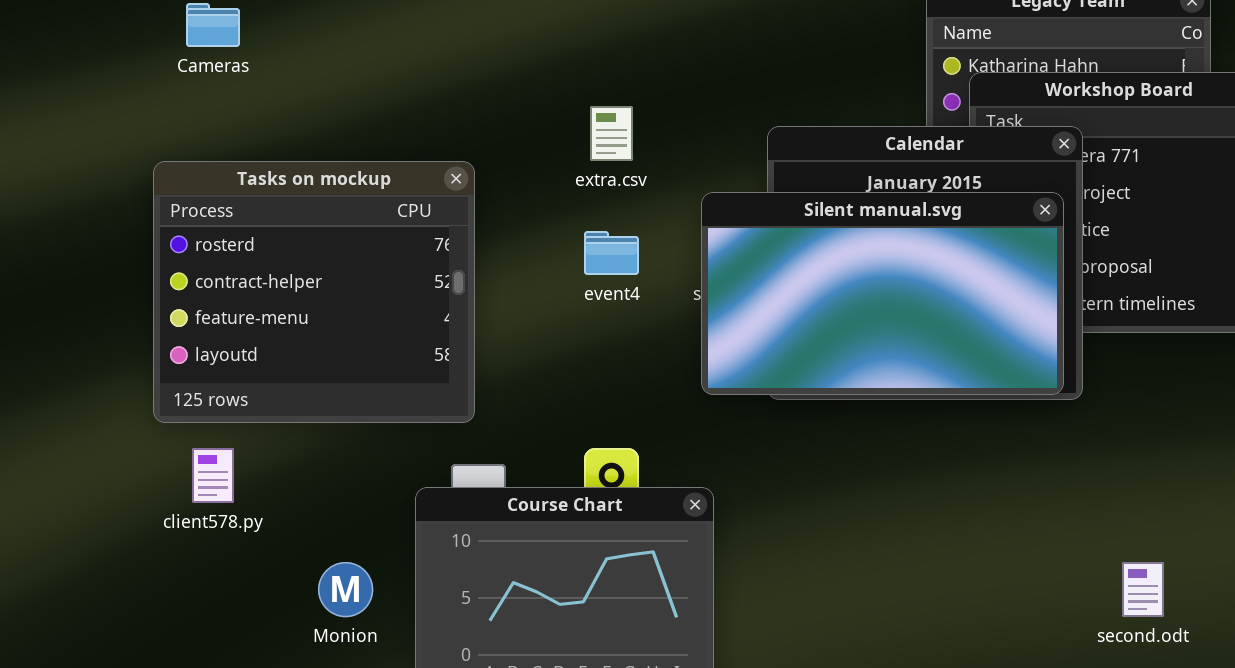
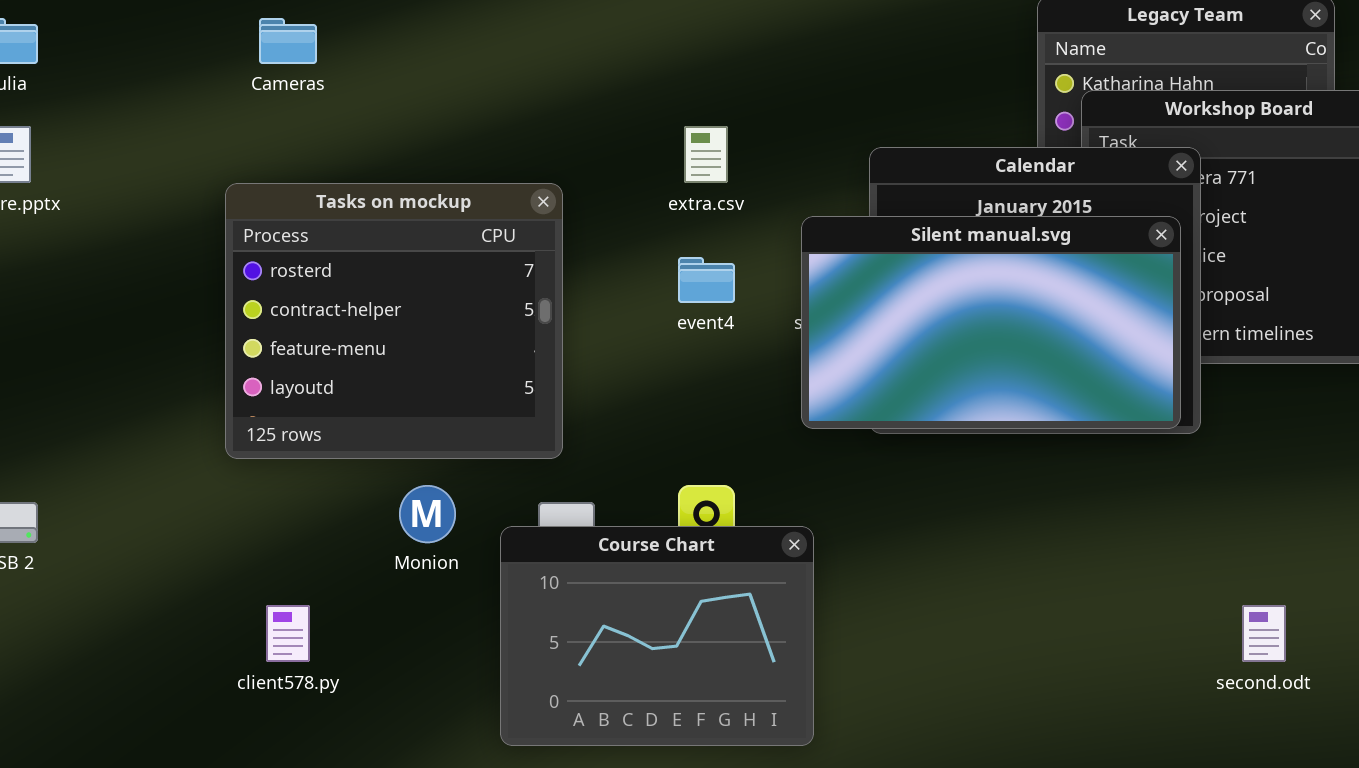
client578.py: [192,448,234,503] -> [266,605,310,662], moved
Monion: [318,562,373,617] -> [399,485,456,543], moved

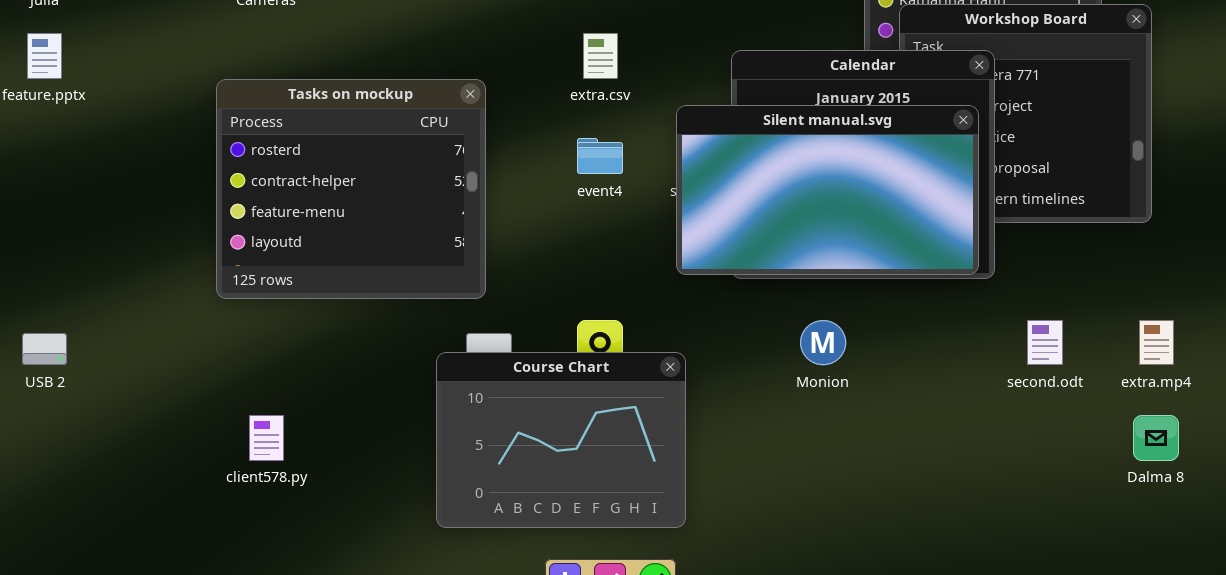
Monion: [399,485,456,543] -> [800,320,846,365], moved
second.odt: [1242,605,1286,662] -> [1027,320,1063,365], moved

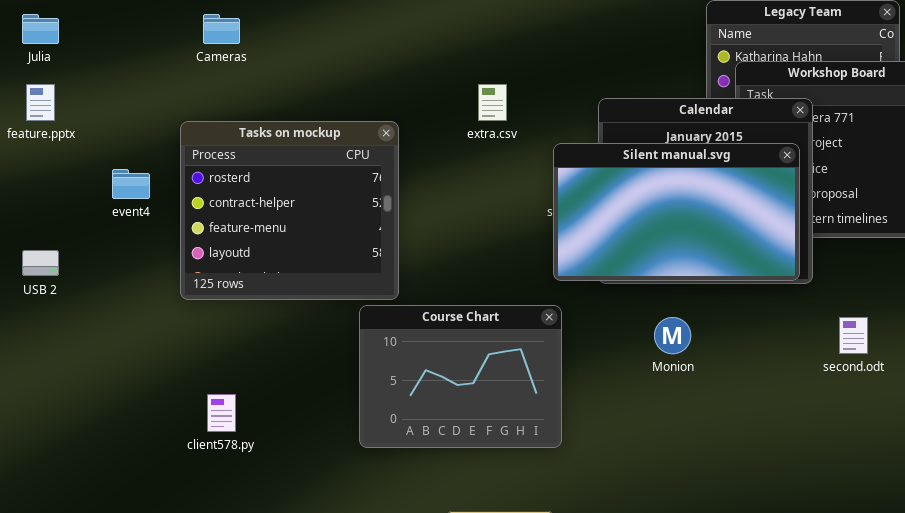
event4: [577,138,623,174] -> [112,169,150,199], moved
USB 2: [22,333,67,365] -> [22,250,59,276], moved
Course Chart: [436,352,686,528] -> [359,305,562,448], moved

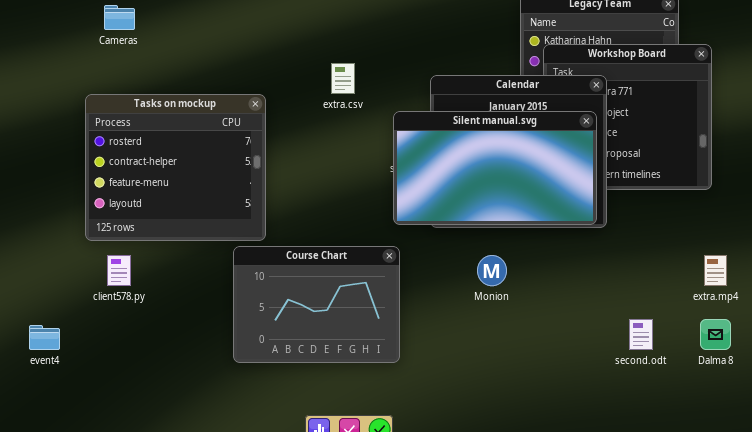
event4: [112,169,150,199] -> [29,325,60,350], moved
second.odt: [839,317,868,354] -> [629,319,653,350], moved
client578.py: [207,394,236,432] -> [107,255,131,286], moved

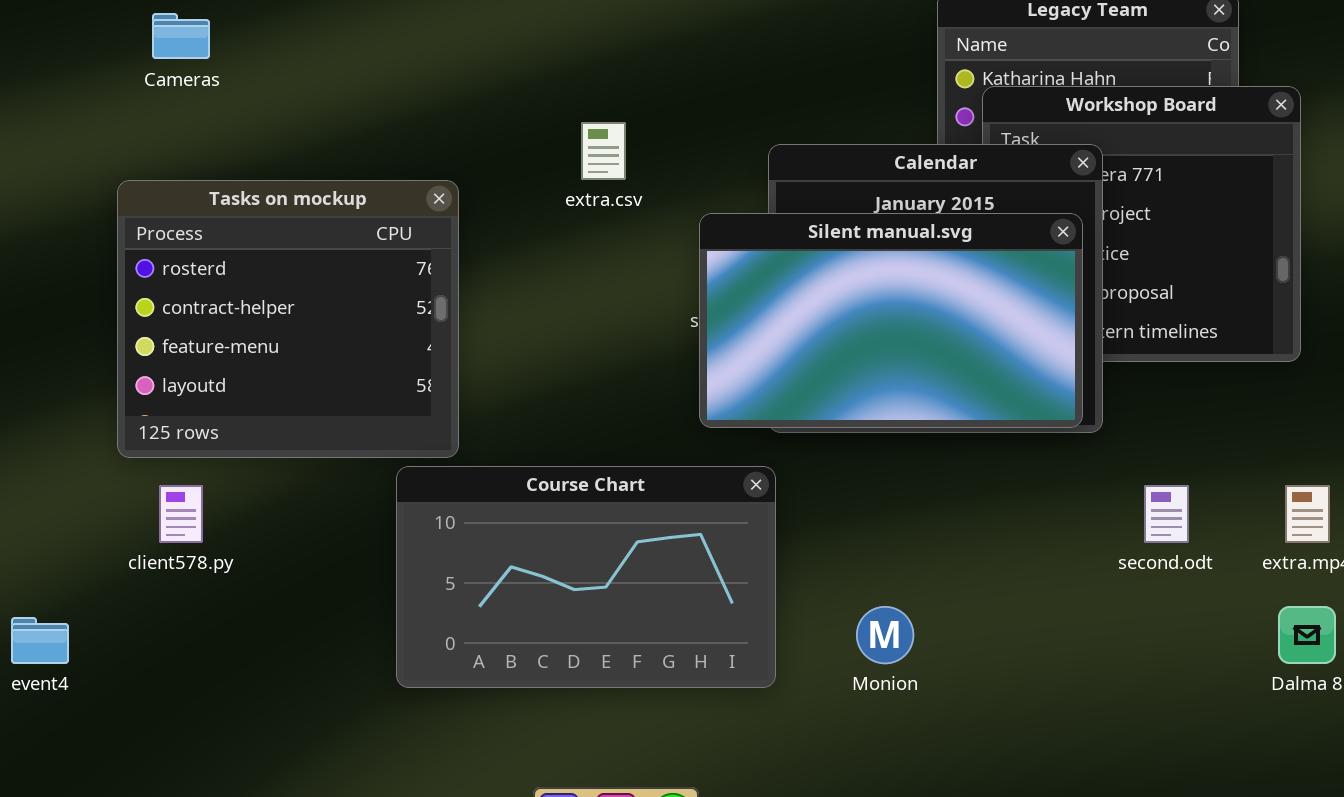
Course Chart: [233,246,400,363] -> [396,466,776,688], resized
Monion: [477,255,507,286] -> [856,606,914,664], moved
second.odt: [629,319,653,350] -> [1144,485,1189,543], moved

